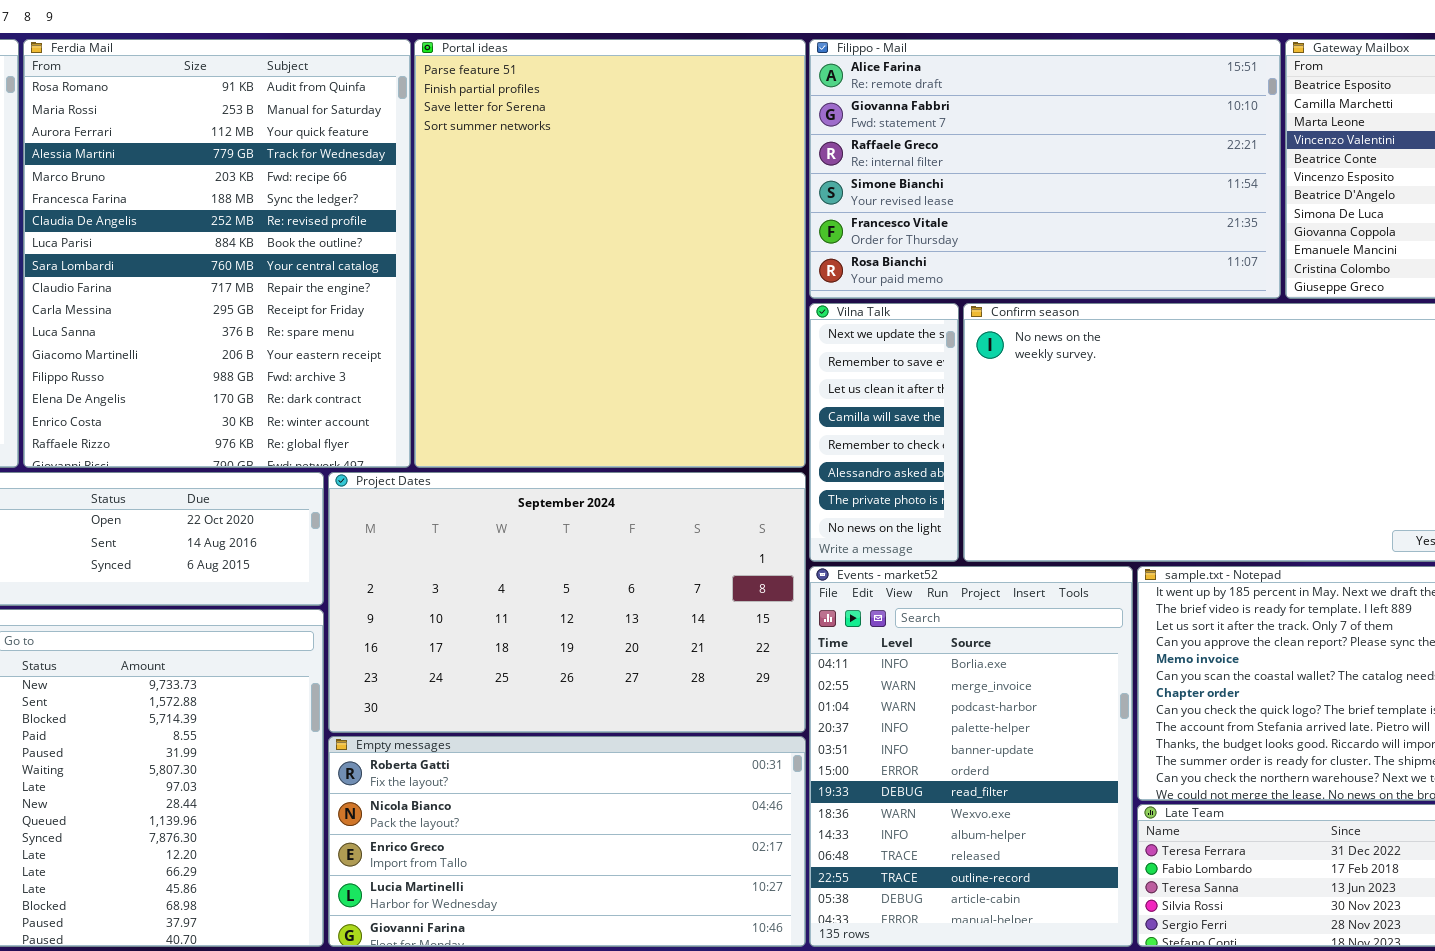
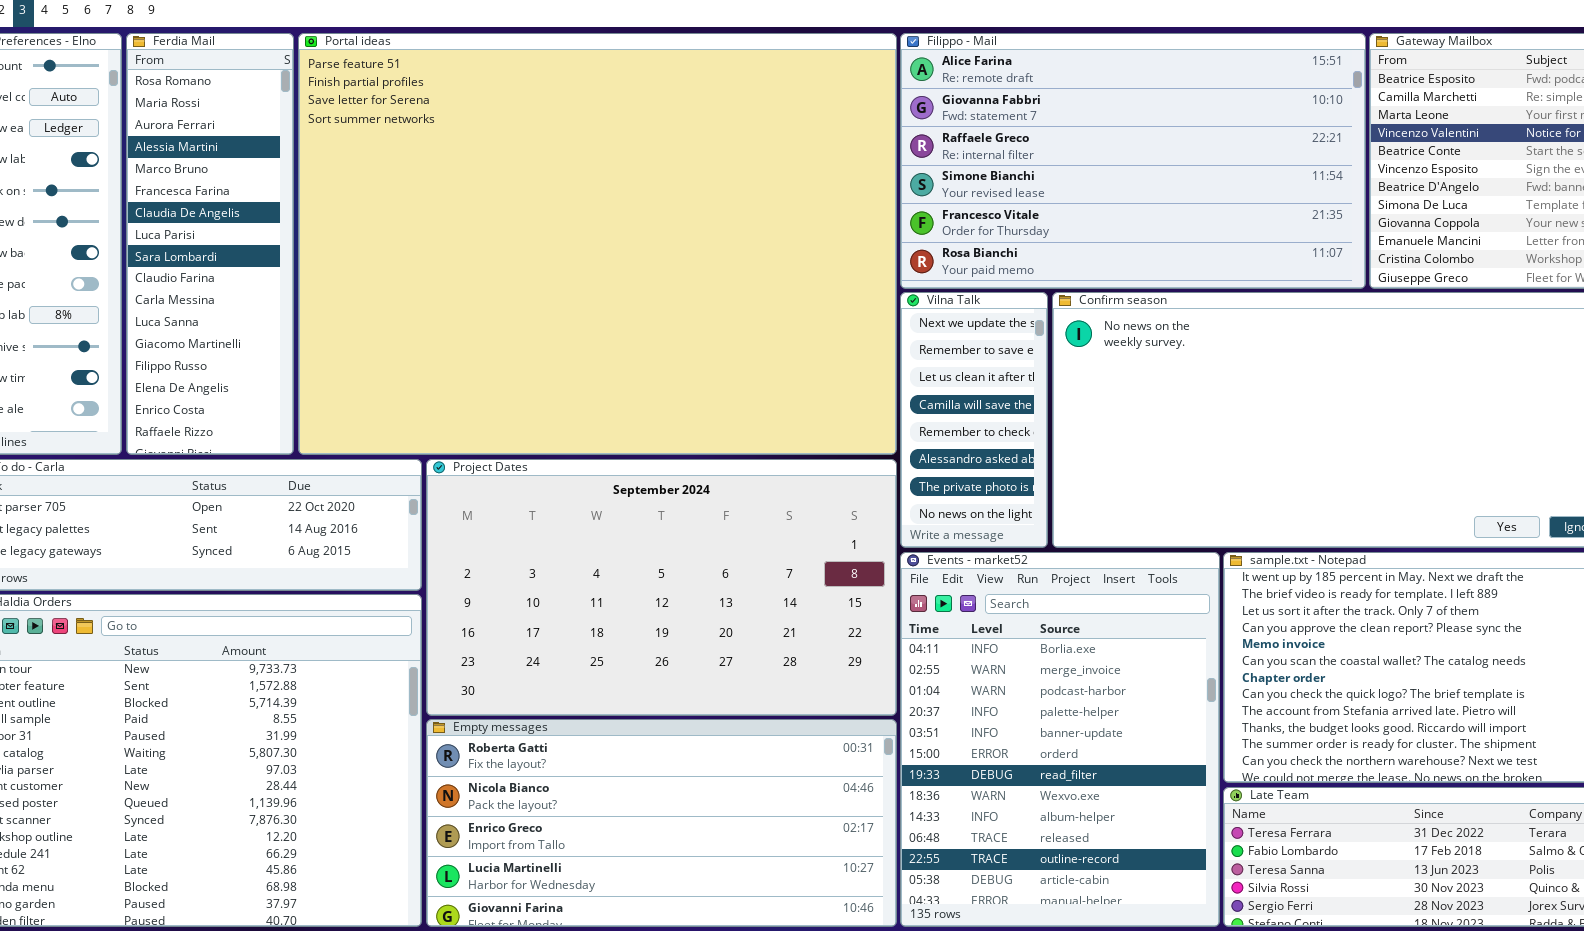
Ferdia Mail: [23,39,411,468] -> [126,33,294,455], resized
Portal ideas: [414,39,806,468] -> [298,33,897,455], resized

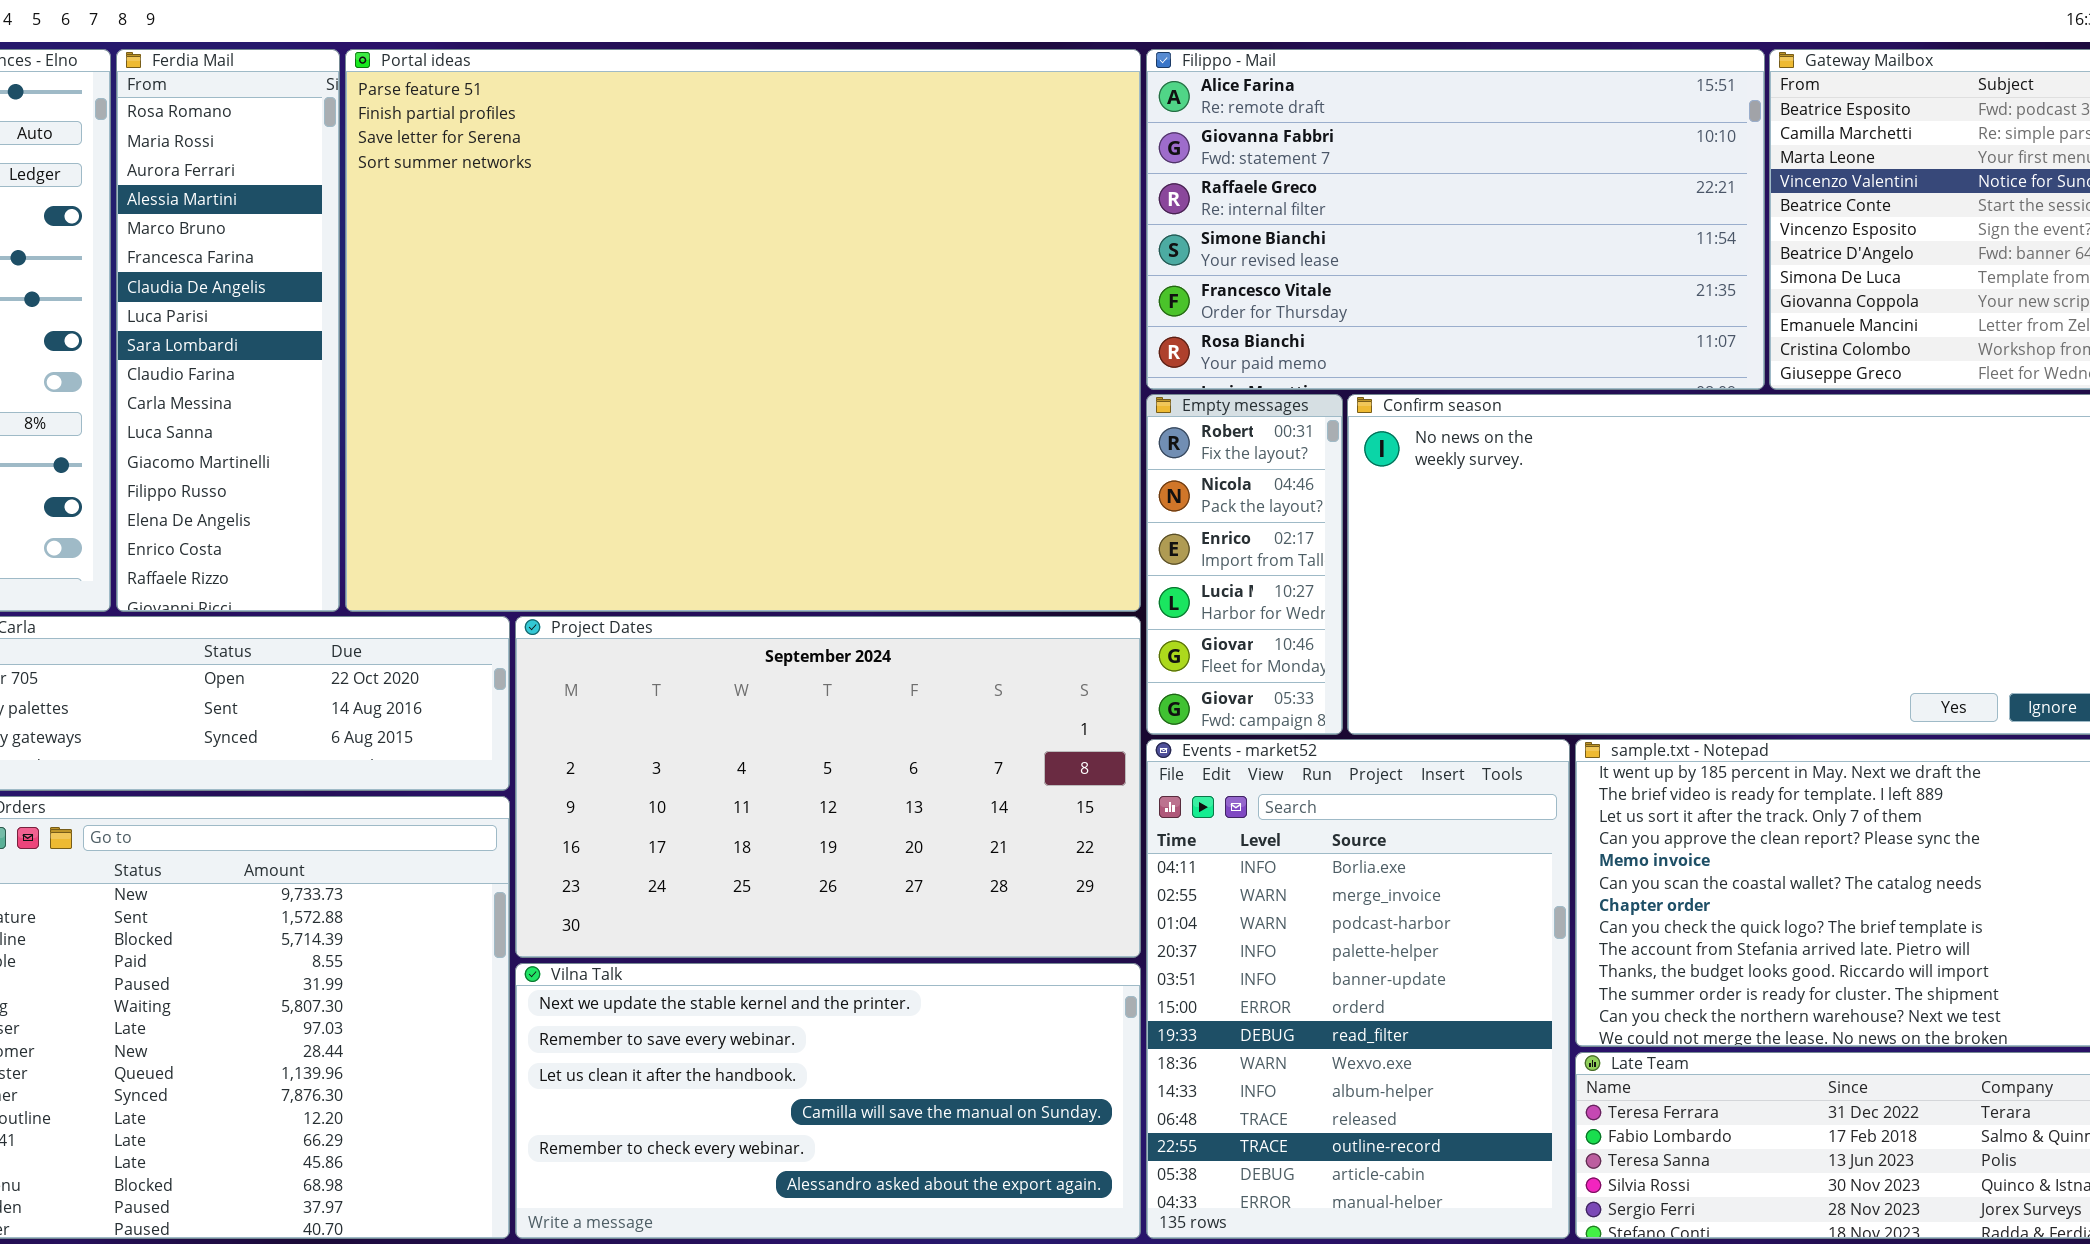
Vilna Talk: [900,292,1048,548] -> [515,963,1141,1239], moved, resized
Empty messages: [426,719,897,927] -> [1146,394,1343,735], moved, resized

